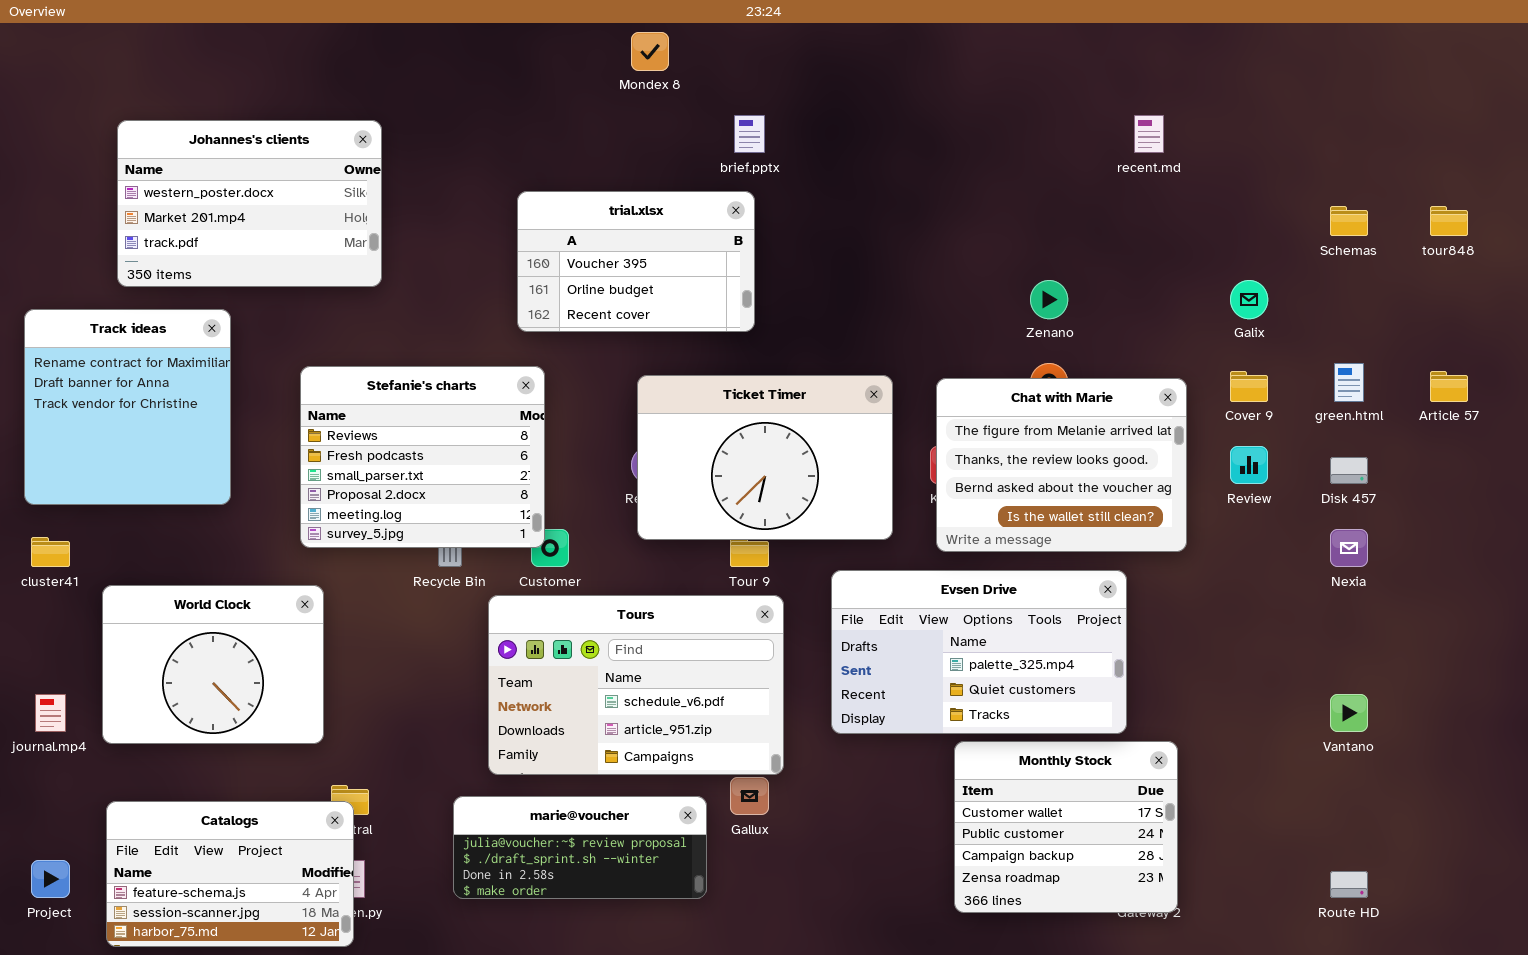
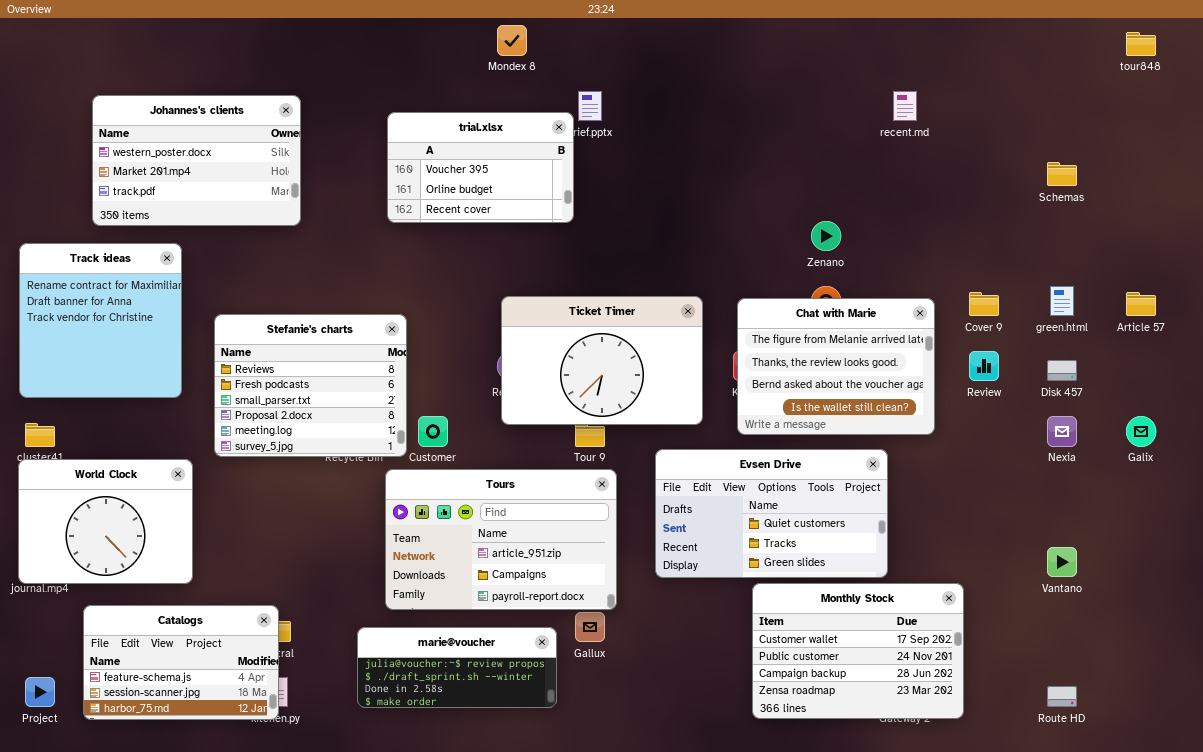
trial.xlsx: [517,191,755,332] -> [387,112,574,223], moved
tour848: [1430,206,1468,236] -> [1126,32,1156,56], moved
Galix: [1230,280,1268,319] -> [1126,416,1156,447], moved
Stefanie's charts: [300,366,545,548] -> [214,314,407,457], moved
Evsen Drive: [831,570,1127,734] -> [655,449,888,578], scrolled down 1 row
World Clock: [102,585,324,744] -> [18,459,193,584], moved
Tours: [488,595,784,775] -> [385,469,617,610], scrolled down 1 row
Monthly Stock: [954,741,1178,913] -> [752,583,964,719], resized
Catalogs: [106,801,354,947] -> [83,605,279,720], moved

